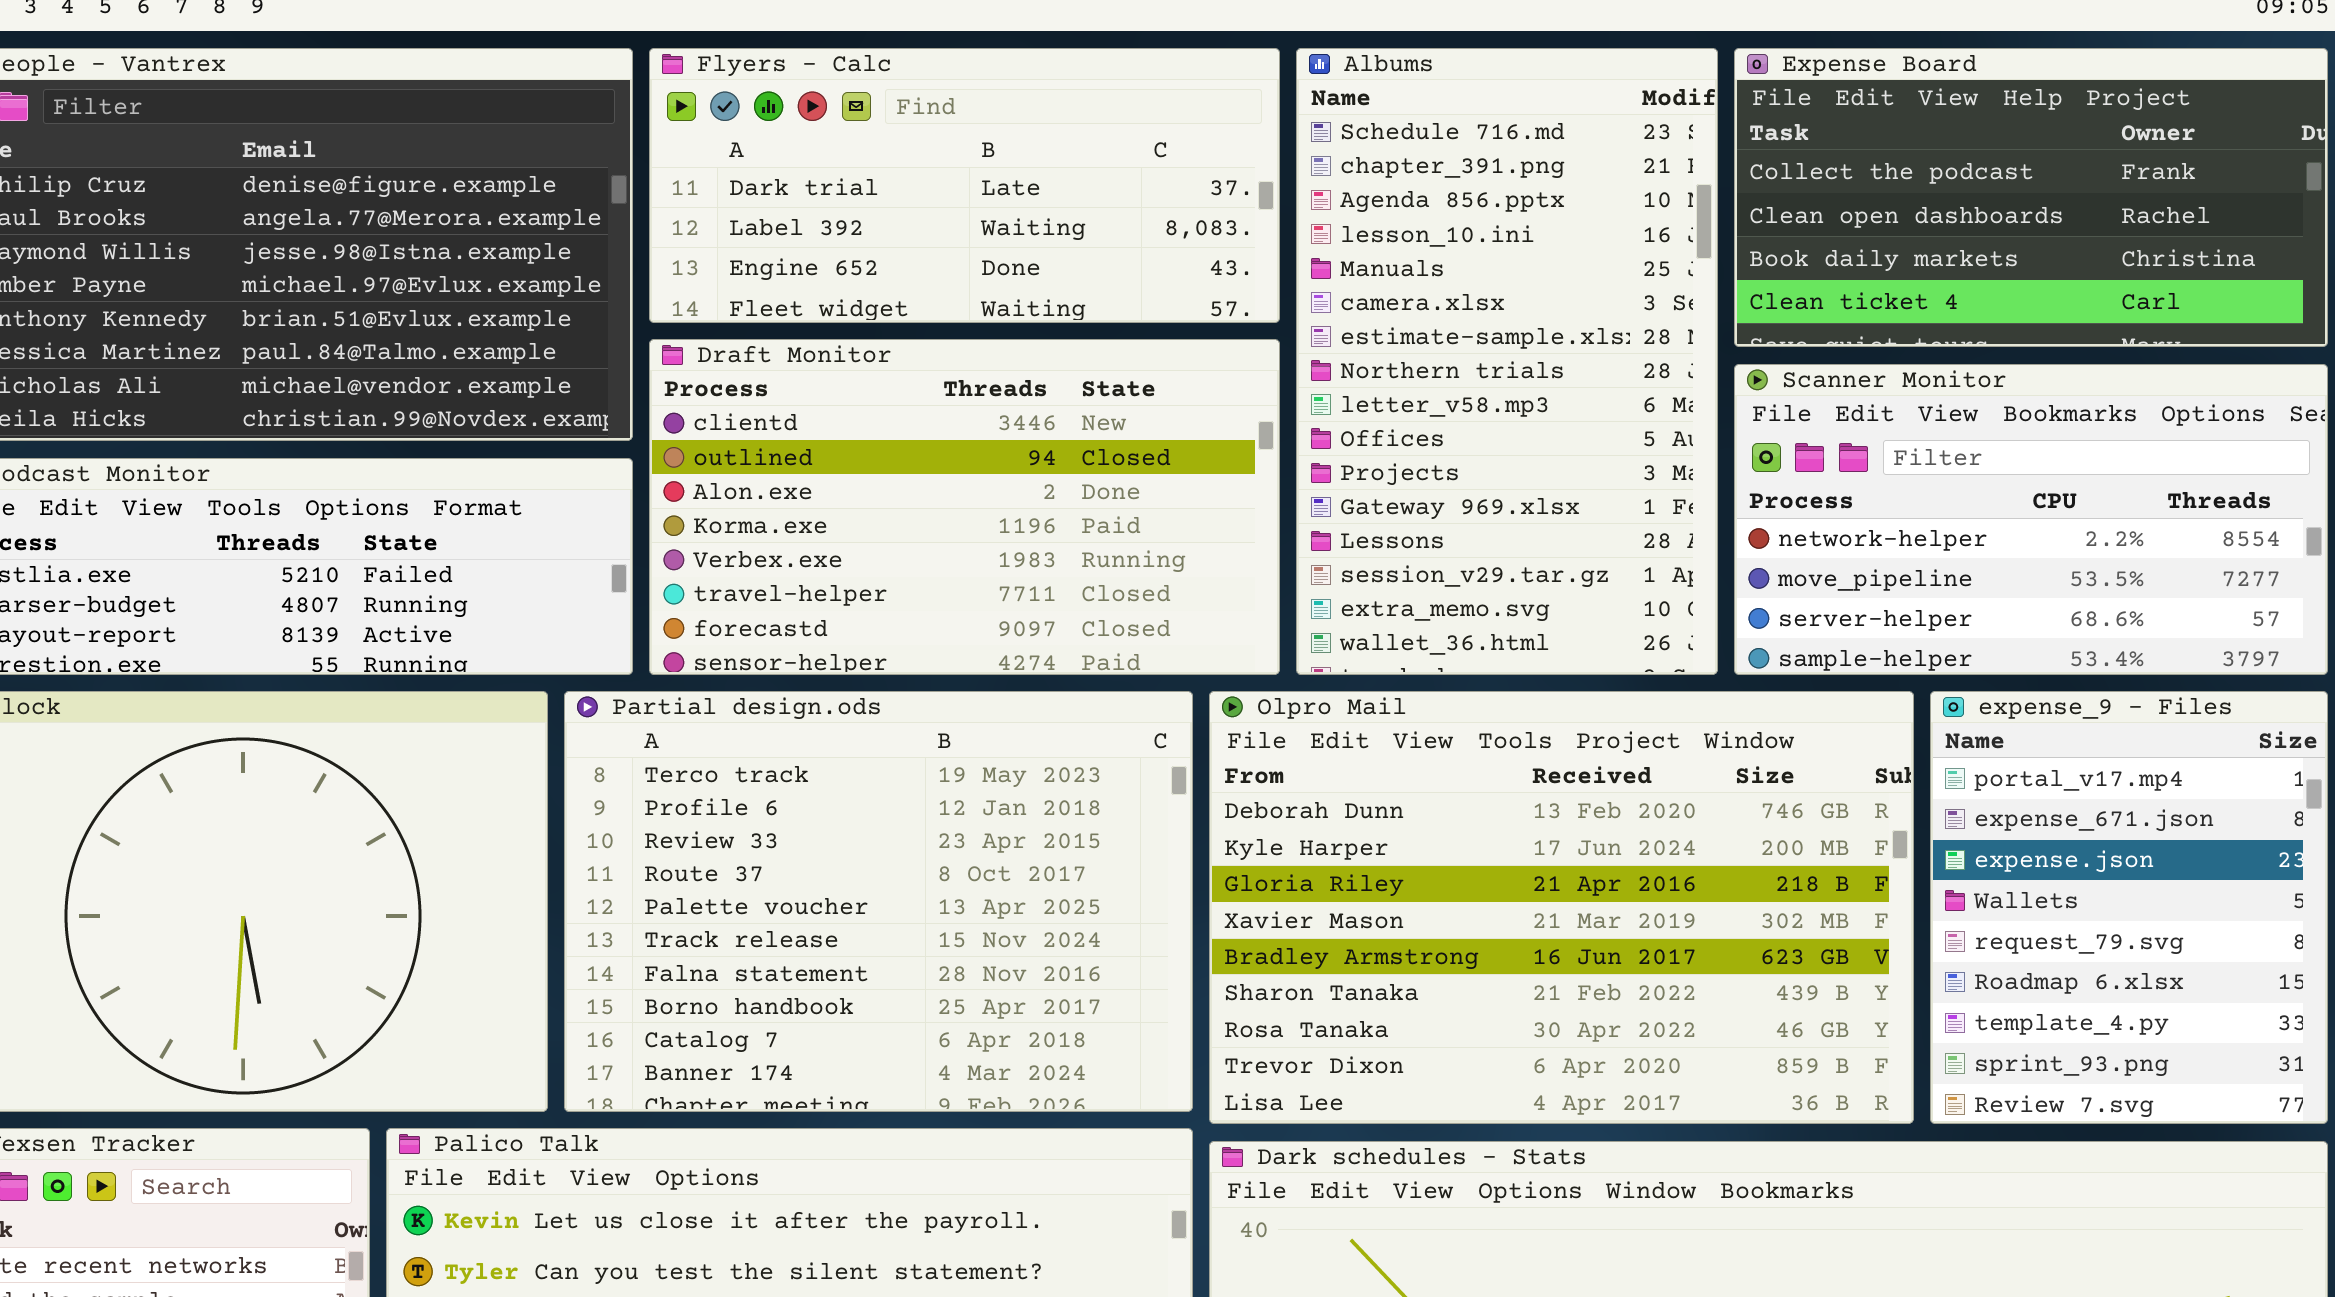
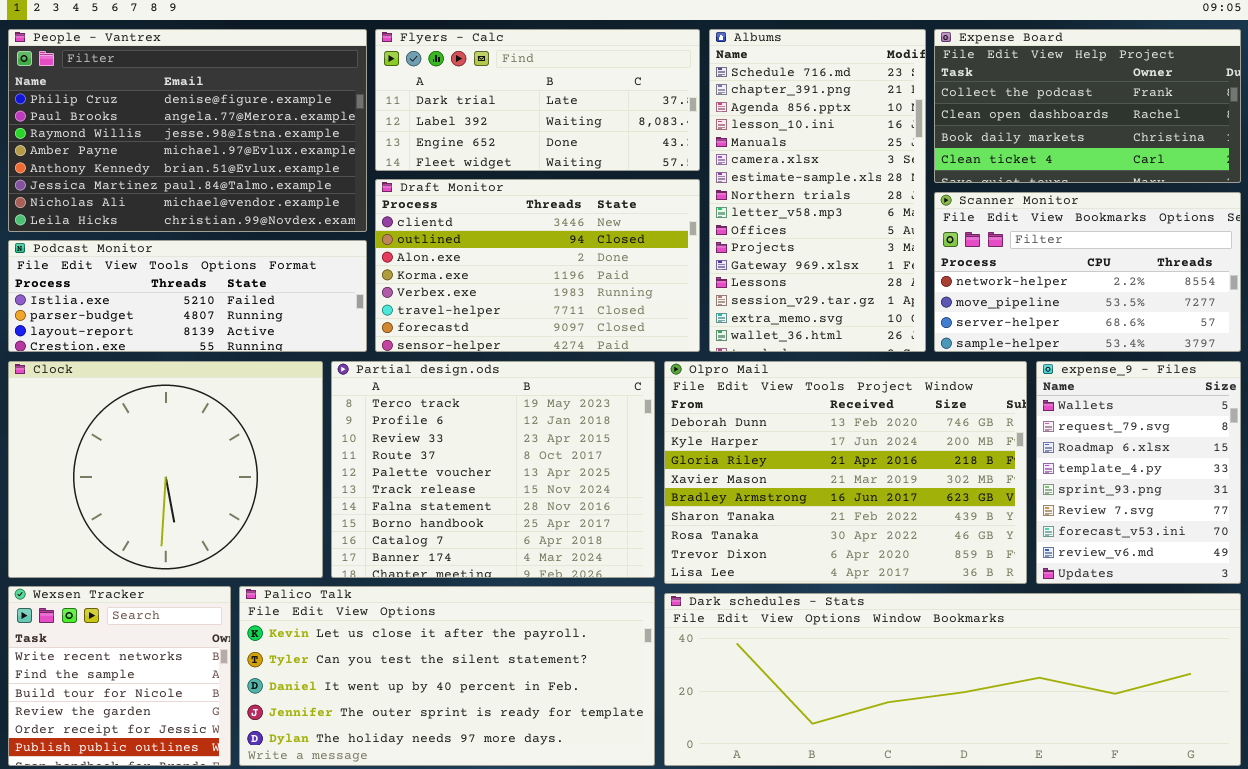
expense_9 - Files: [1930,691,2328,1124] -> [1036,361,1241,584], scrolled down 3 rows

